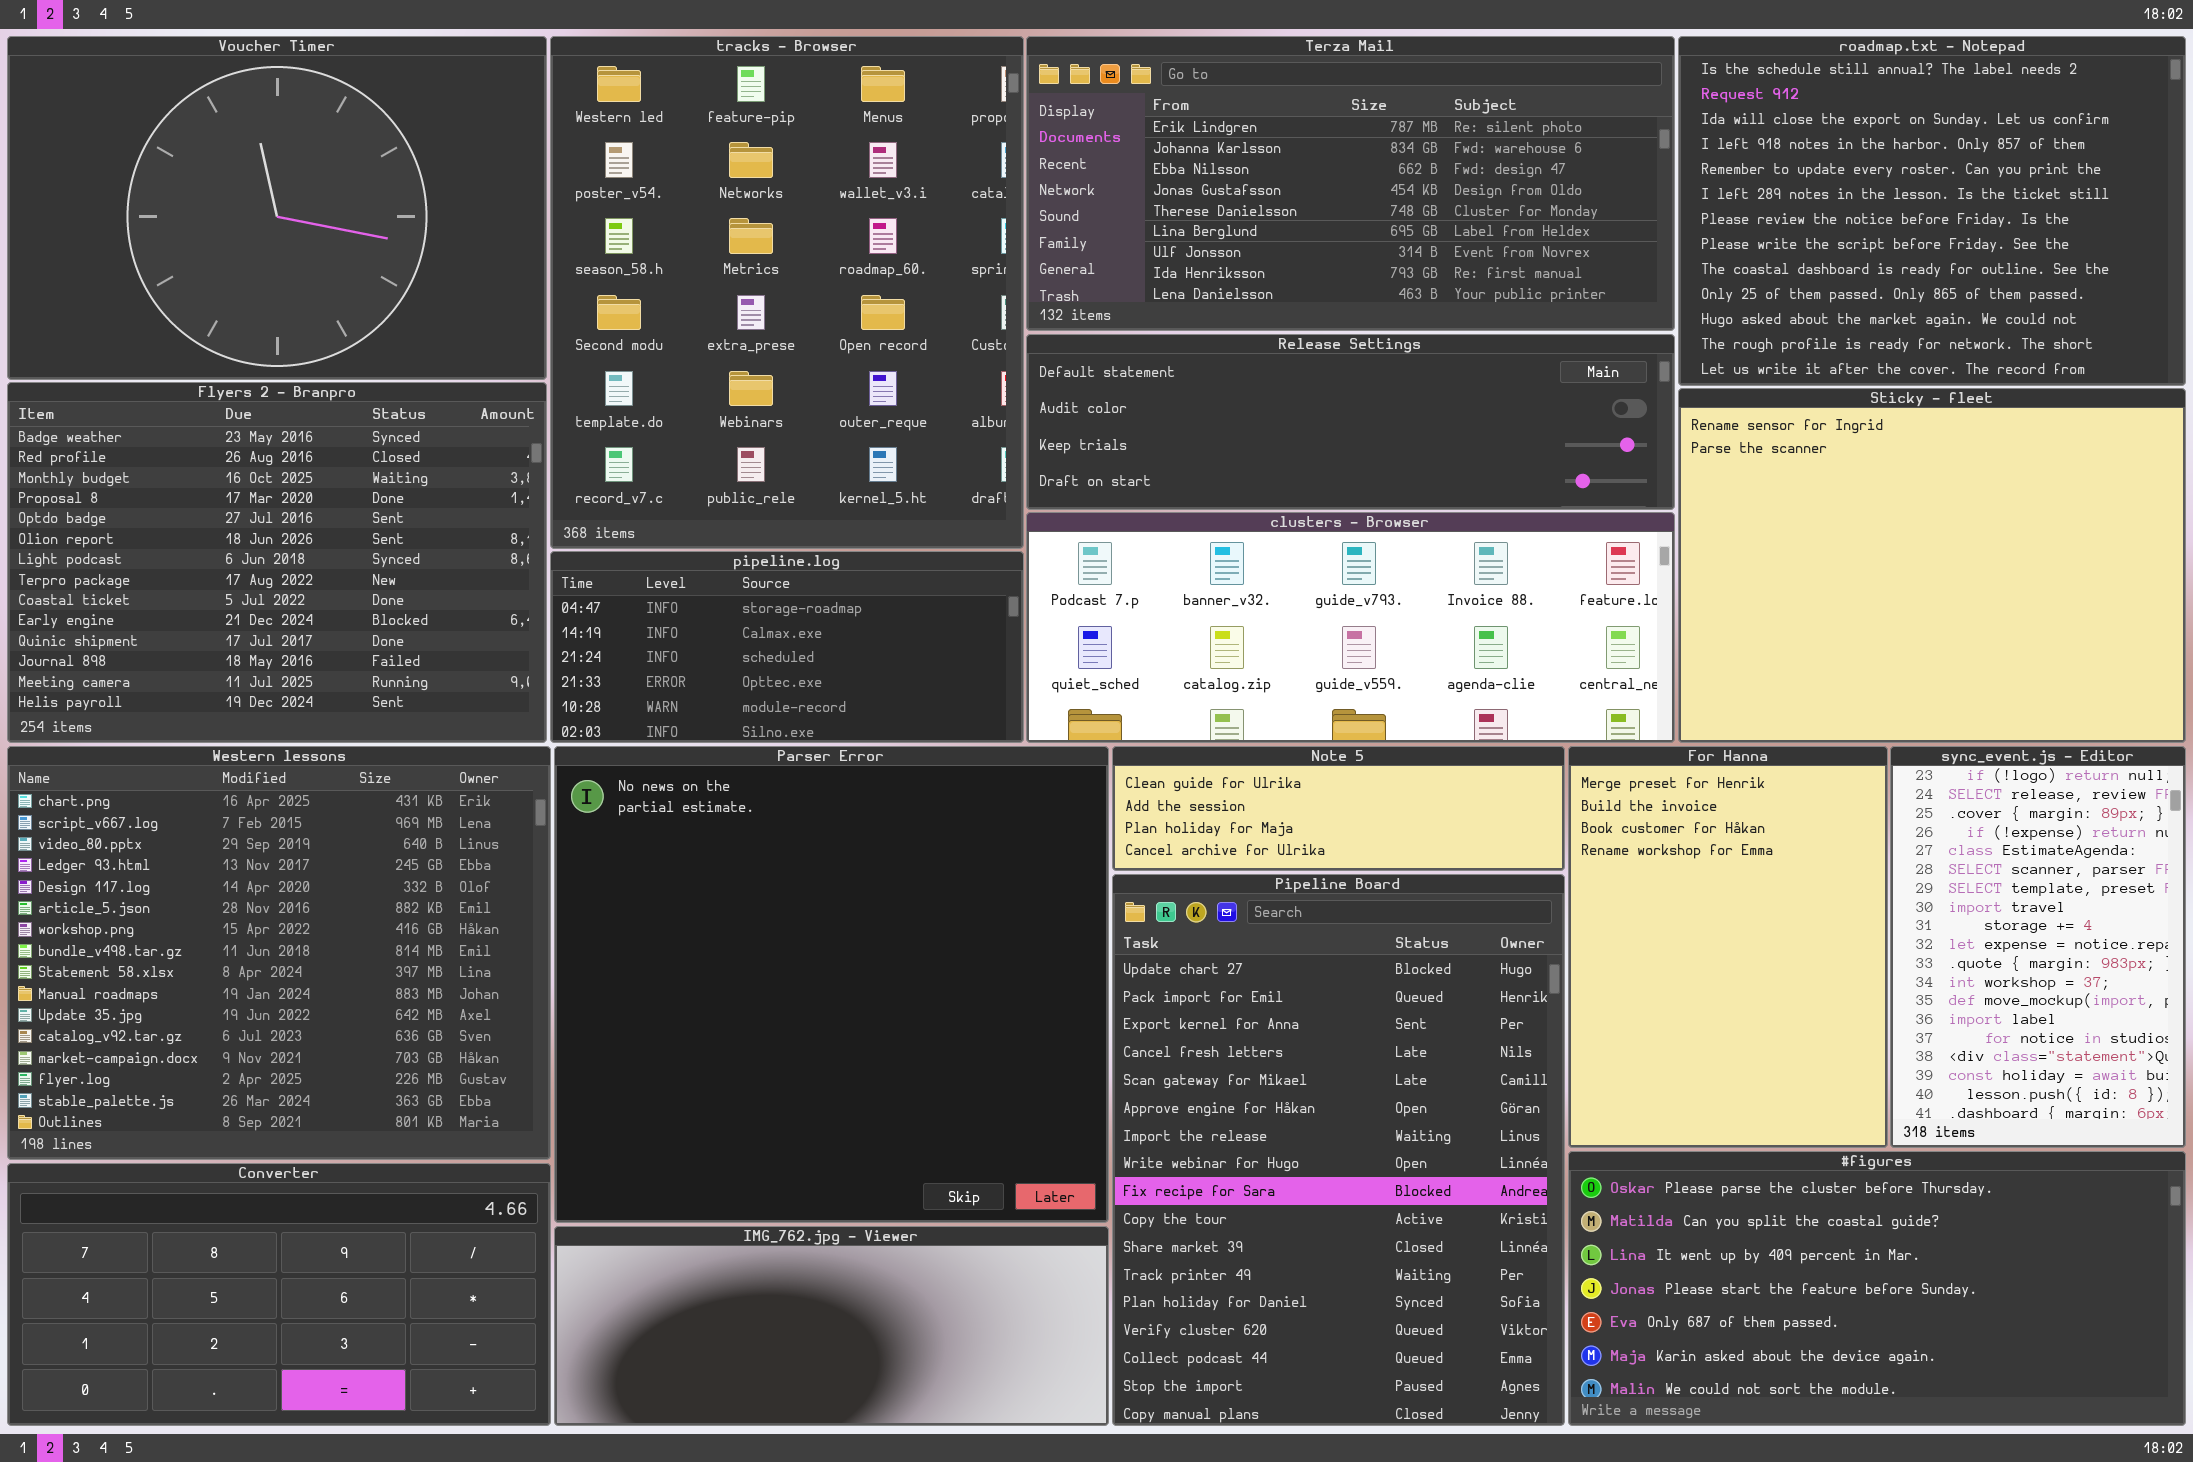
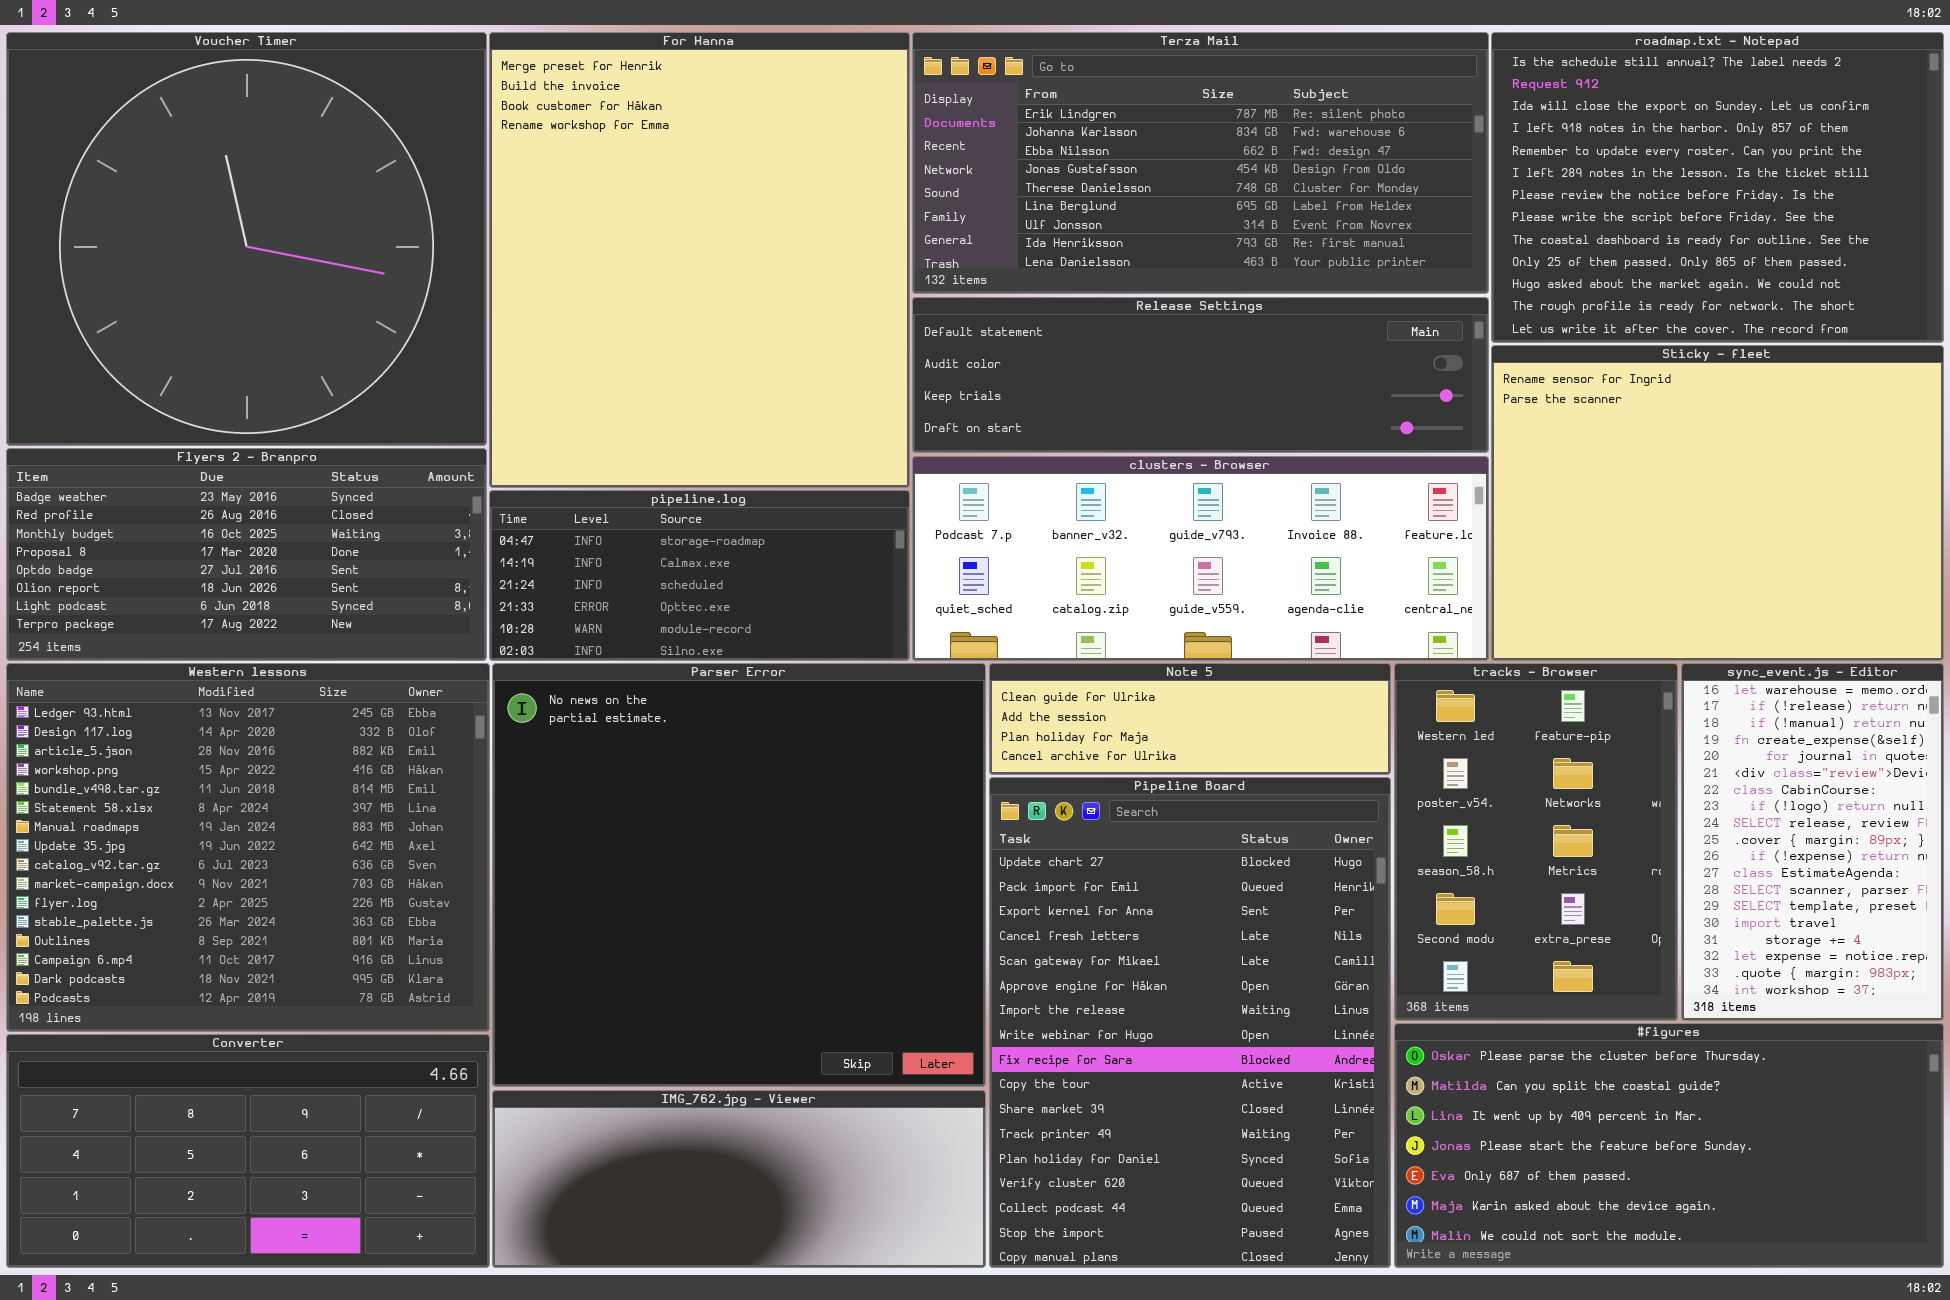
Voucher Timer: [7,36,547,380] -> [6,32,487,446], resized
tracks - Browser: [550,36,1024,549] -> [1394,663,1678,1021], moved, resized
Flyers 2 - Branpro: [7,382,547,743] -> [6,448,487,661], resized
Western lessons: [7,746,551,1160] -> [6,663,490,1032], scrolled down 3 rows
For Hanna: [1568,746,1888,1148] -> [489,32,910,488], moved, resized
sync_event.js - Editor: [1890,746,2186,1148] -> [1681,663,1944,1021], scrolled up 7 rows

